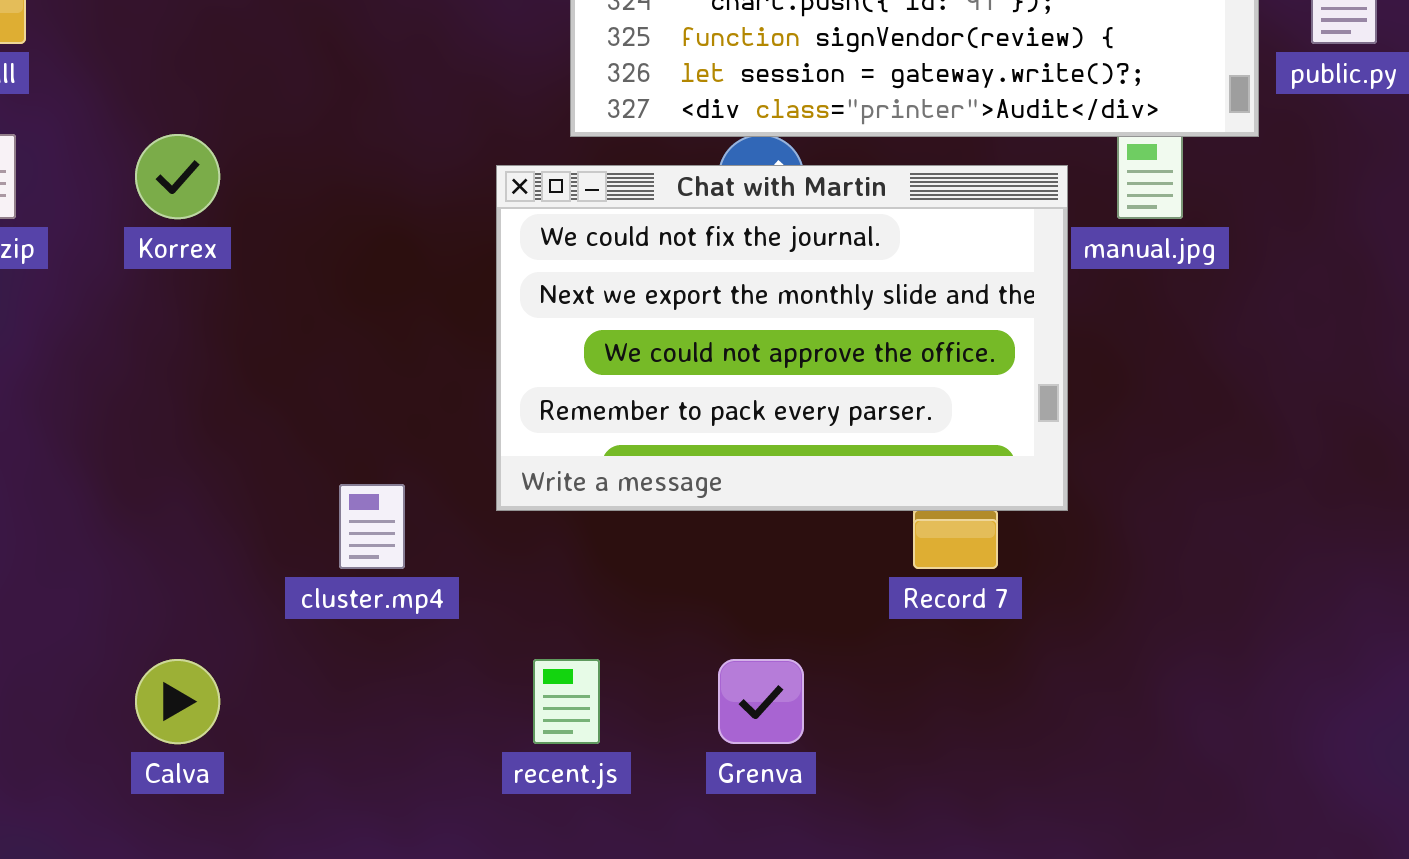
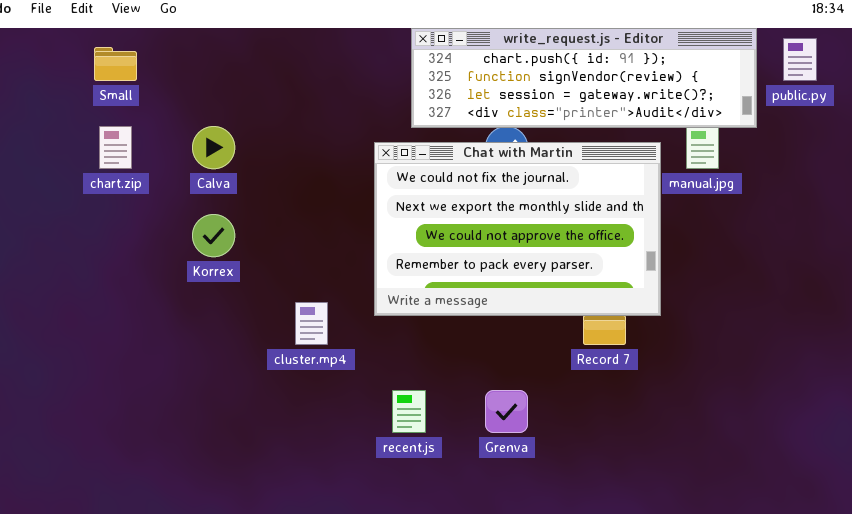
Korrex: [135,134,220,219] -> [192,214,235,257], moved
Calva: [135,659,220,744] -> [192,126,235,169], moved

